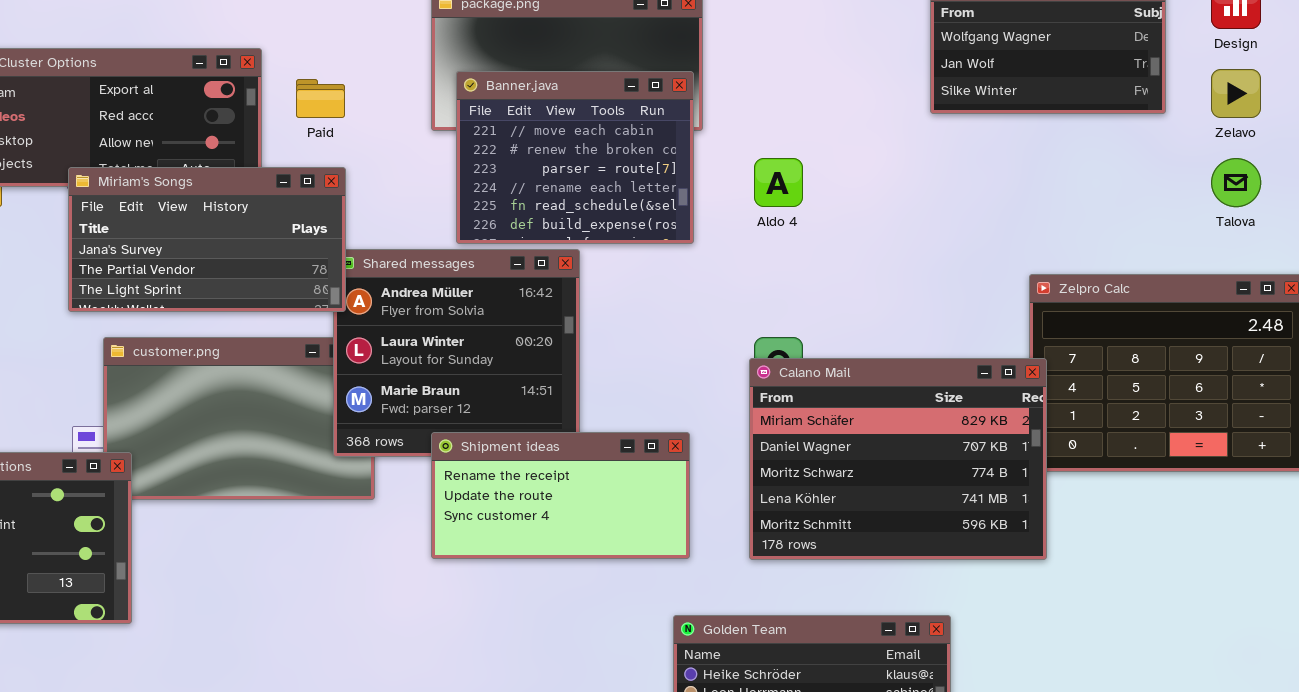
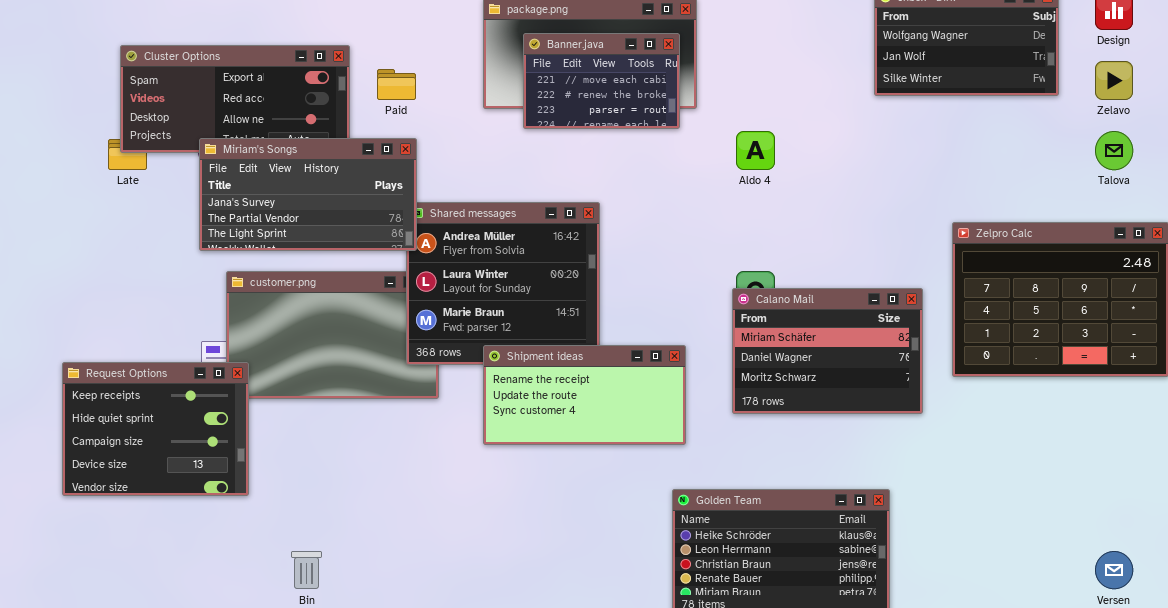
Banner.java: [456,71,694,244] -> [523,33,680,129], moved, resized
Calano Mail: [749,358,1047,560] -> [732,288,923,414], resized

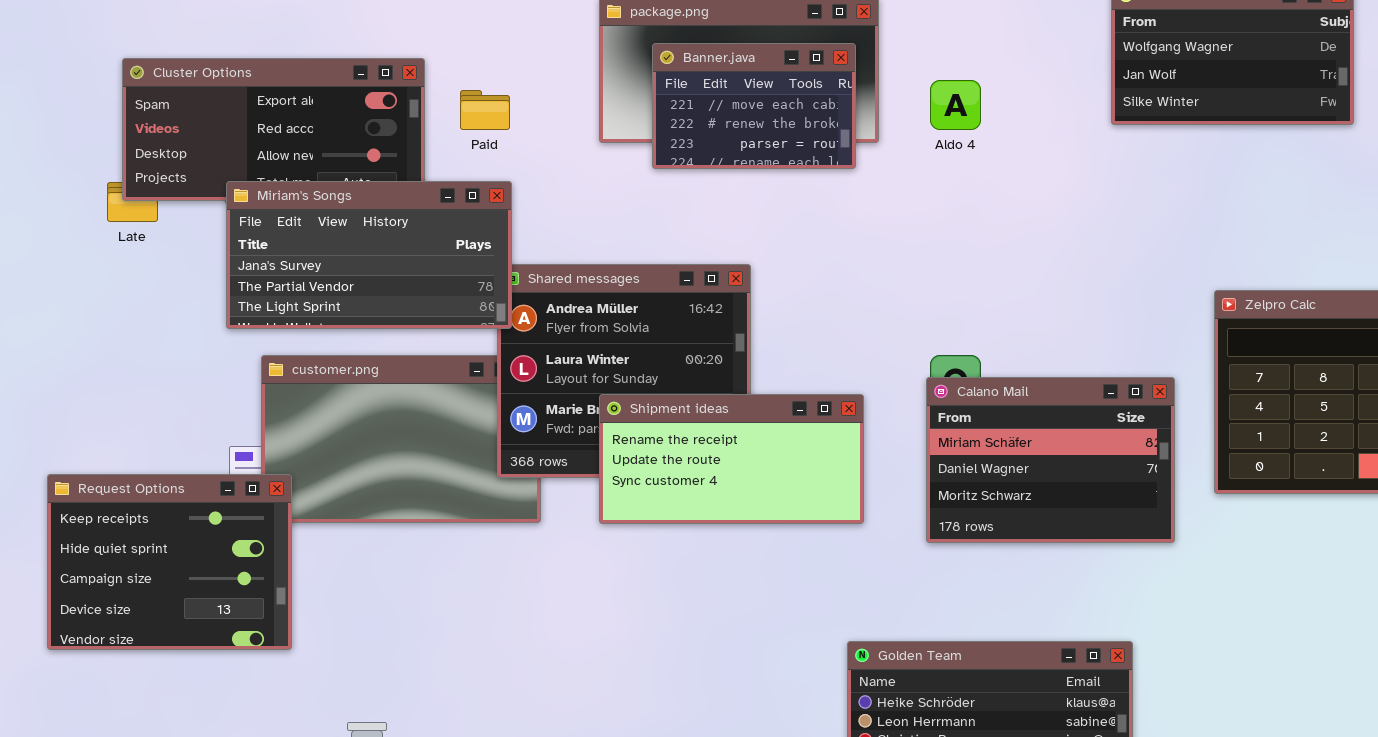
Aldo 4: [736,131,775,170] -> [930,80,981,130], moved
Shipment ideas: [483,345,686,445] -> [599,394,864,524], moved

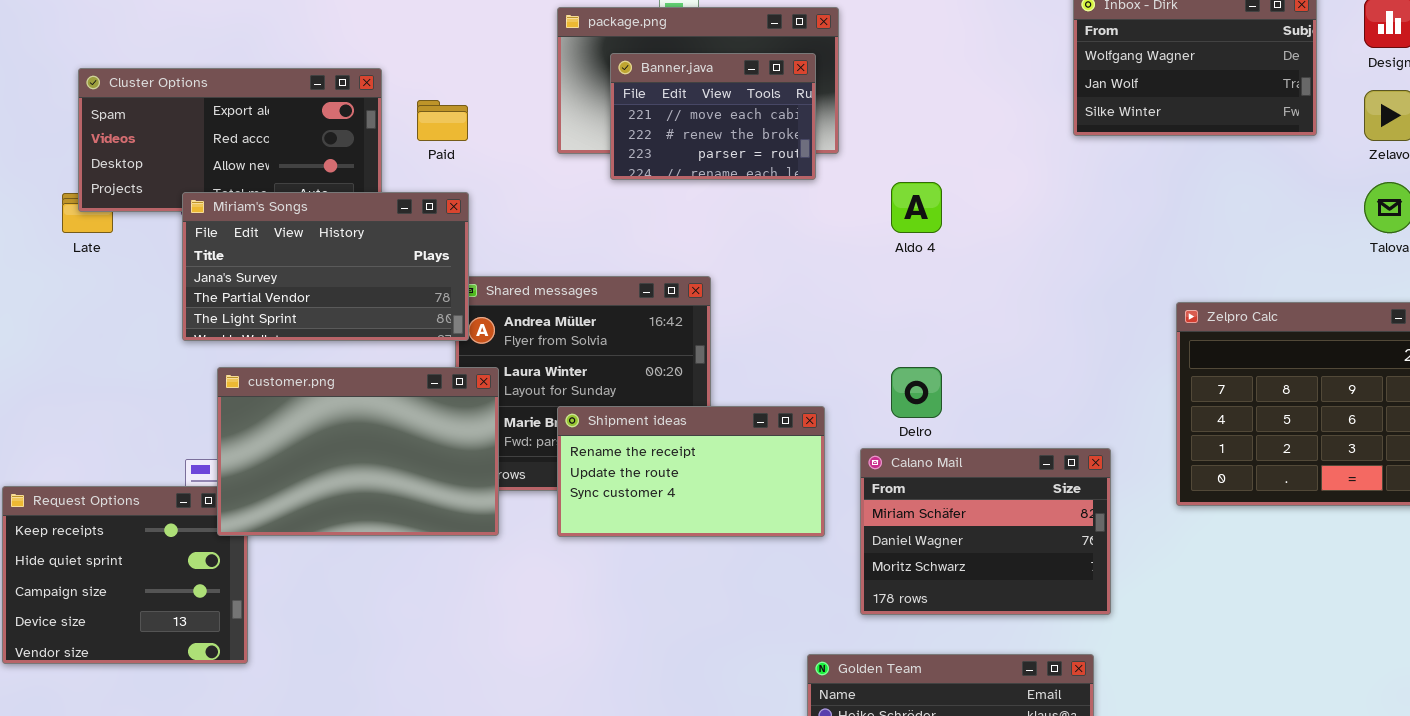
Aldo 4: [930,80,981,130] -> [891,182,942,233], moved
customer.png: [261,355,541,523] -> [217,367,499,536], raised
Calano Mail: [926,377,1175,543] -> [860,448,1111,615], moved

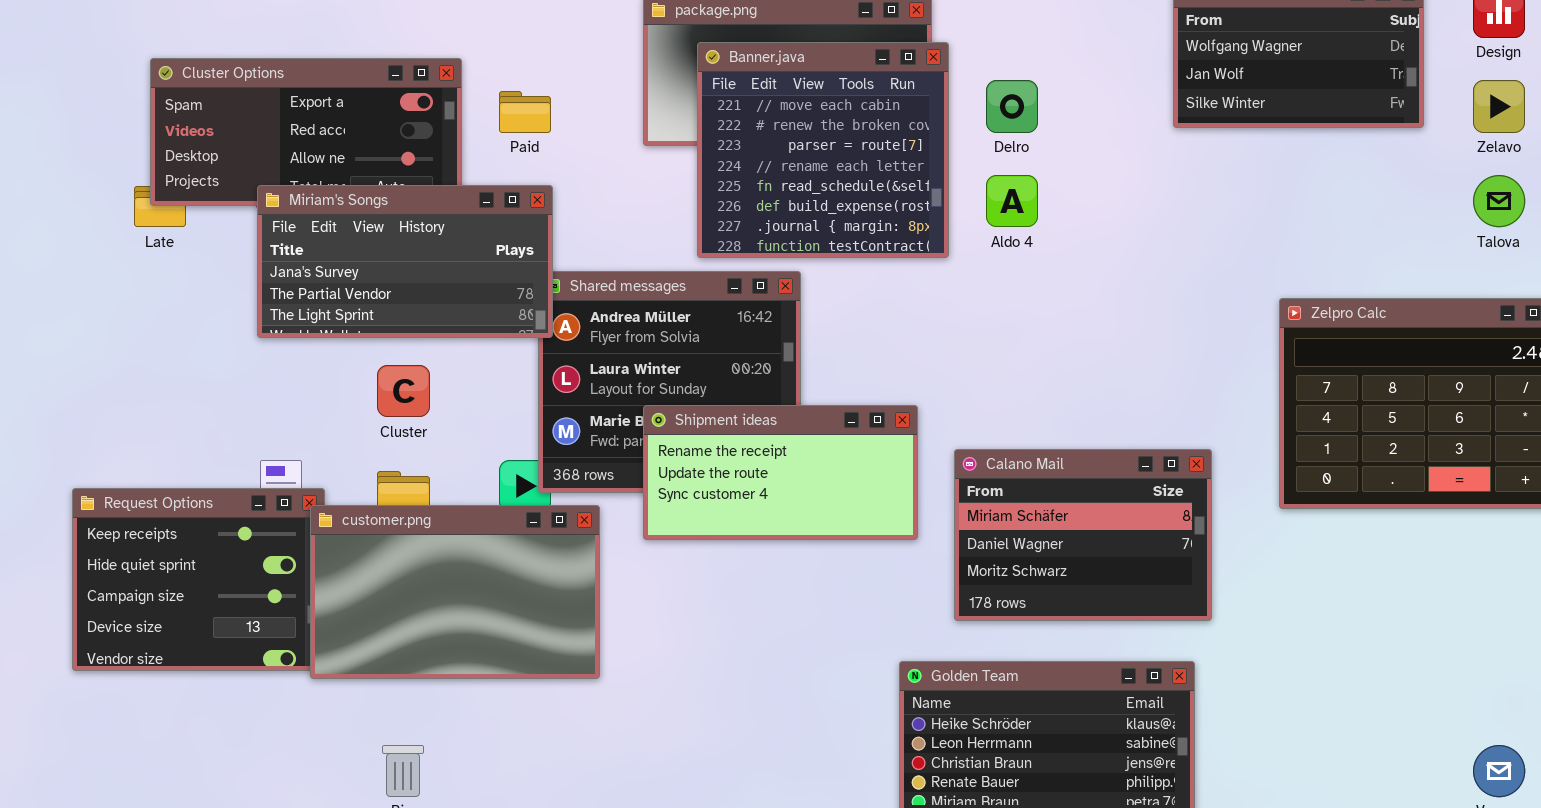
Banner.java: [610,53,816,180] -> [697,42,949,258], resized
customer.png: [217,367,499,536] -> [310,505,600,679], moved
Delro: [891,367,942,418] -> [986,80,1038,133], moved

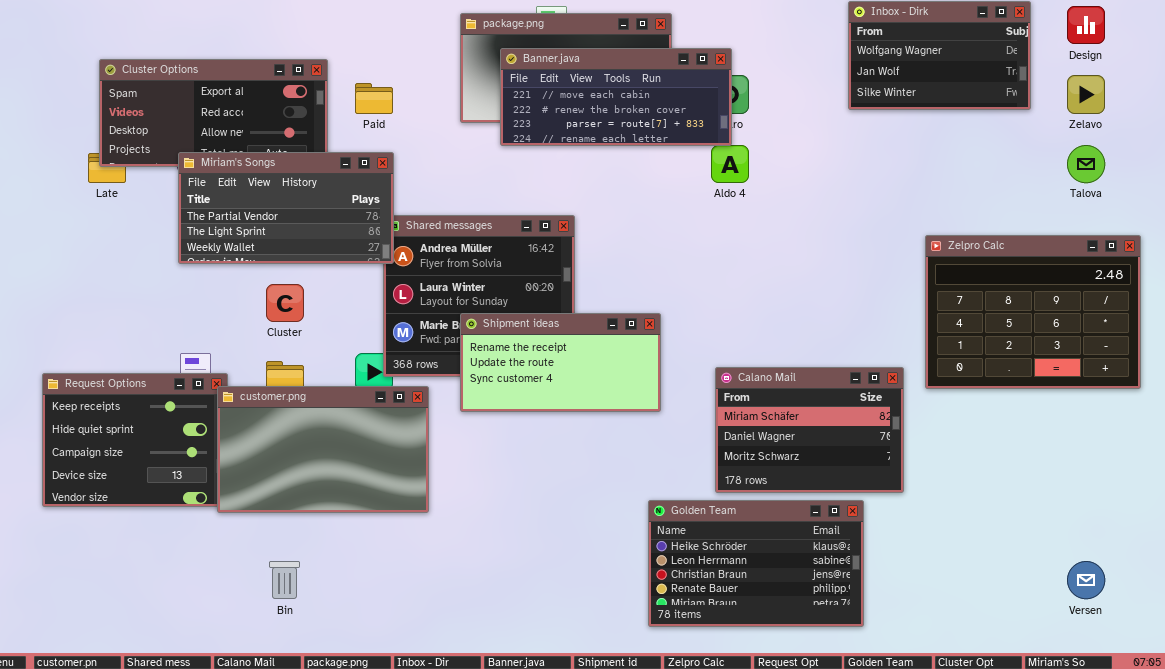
Banner.java: [697,42,949,258] -> [500,48,732,146], resized
Miriam's Songs: [257,185,553,338] -> [178,152,394,264], scrolled down 1 row
Calano Mail: [954,449,1212,621] -> [715,367,904,493], moved

